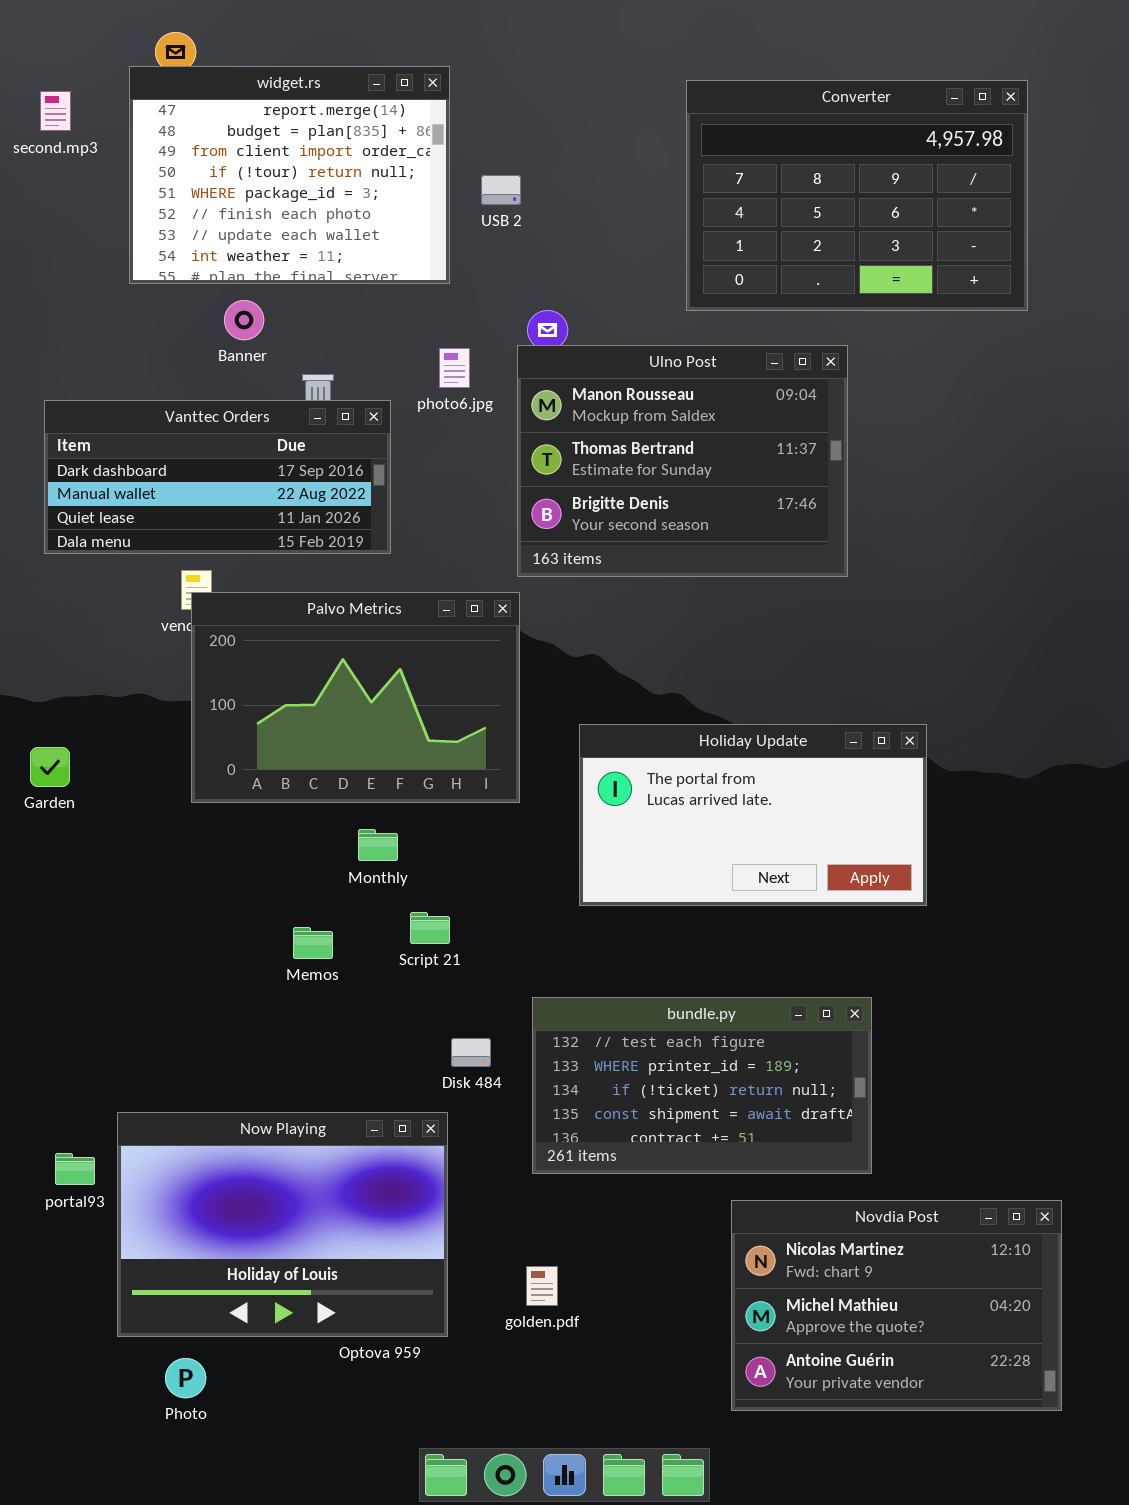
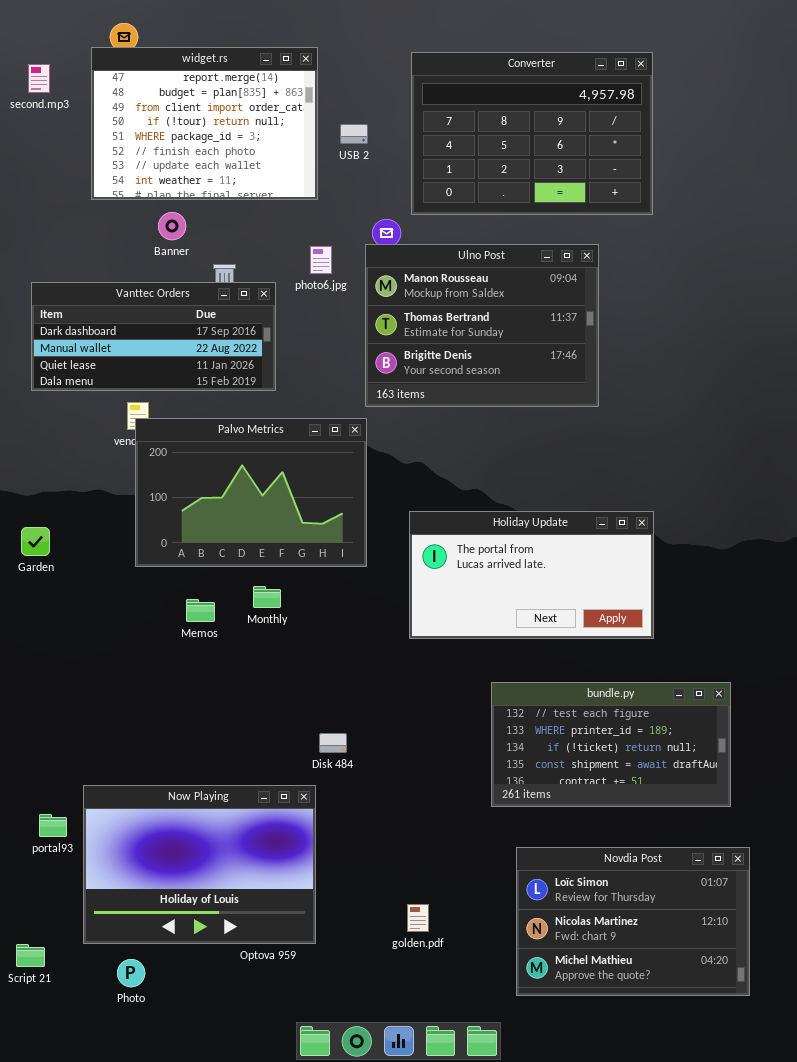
Converter: [686,80,1028,311] -> [411,52,653,215], moved
Script 21: [410,912,450,944] -> [16,944,45,967], moved
Memos: [293,927,333,959] -> [186,599,215,622], moved
bundle.py: [532,997,872,1174] -> [491,682,731,807], moved
Novdia Post: [731,1200,1062,1411] -> [516,847,750,996], scrolled up 1 row
golden.pdf: [526,1266,558,1306] -> [407,904,429,932], moved

